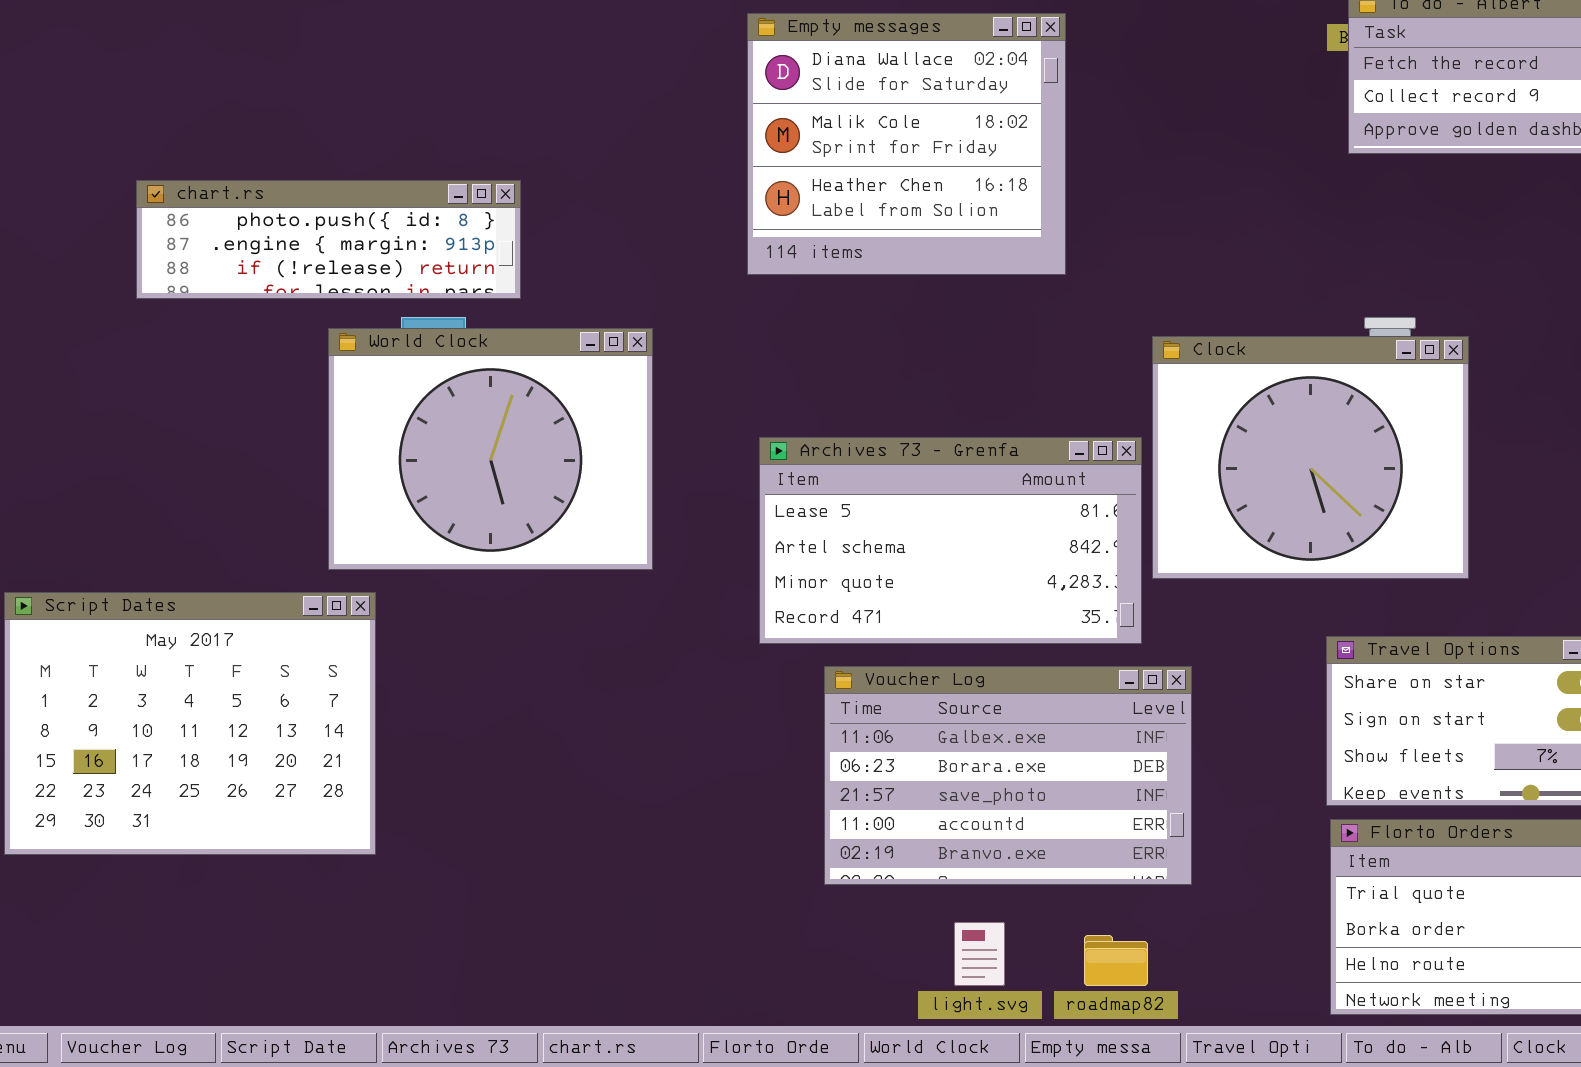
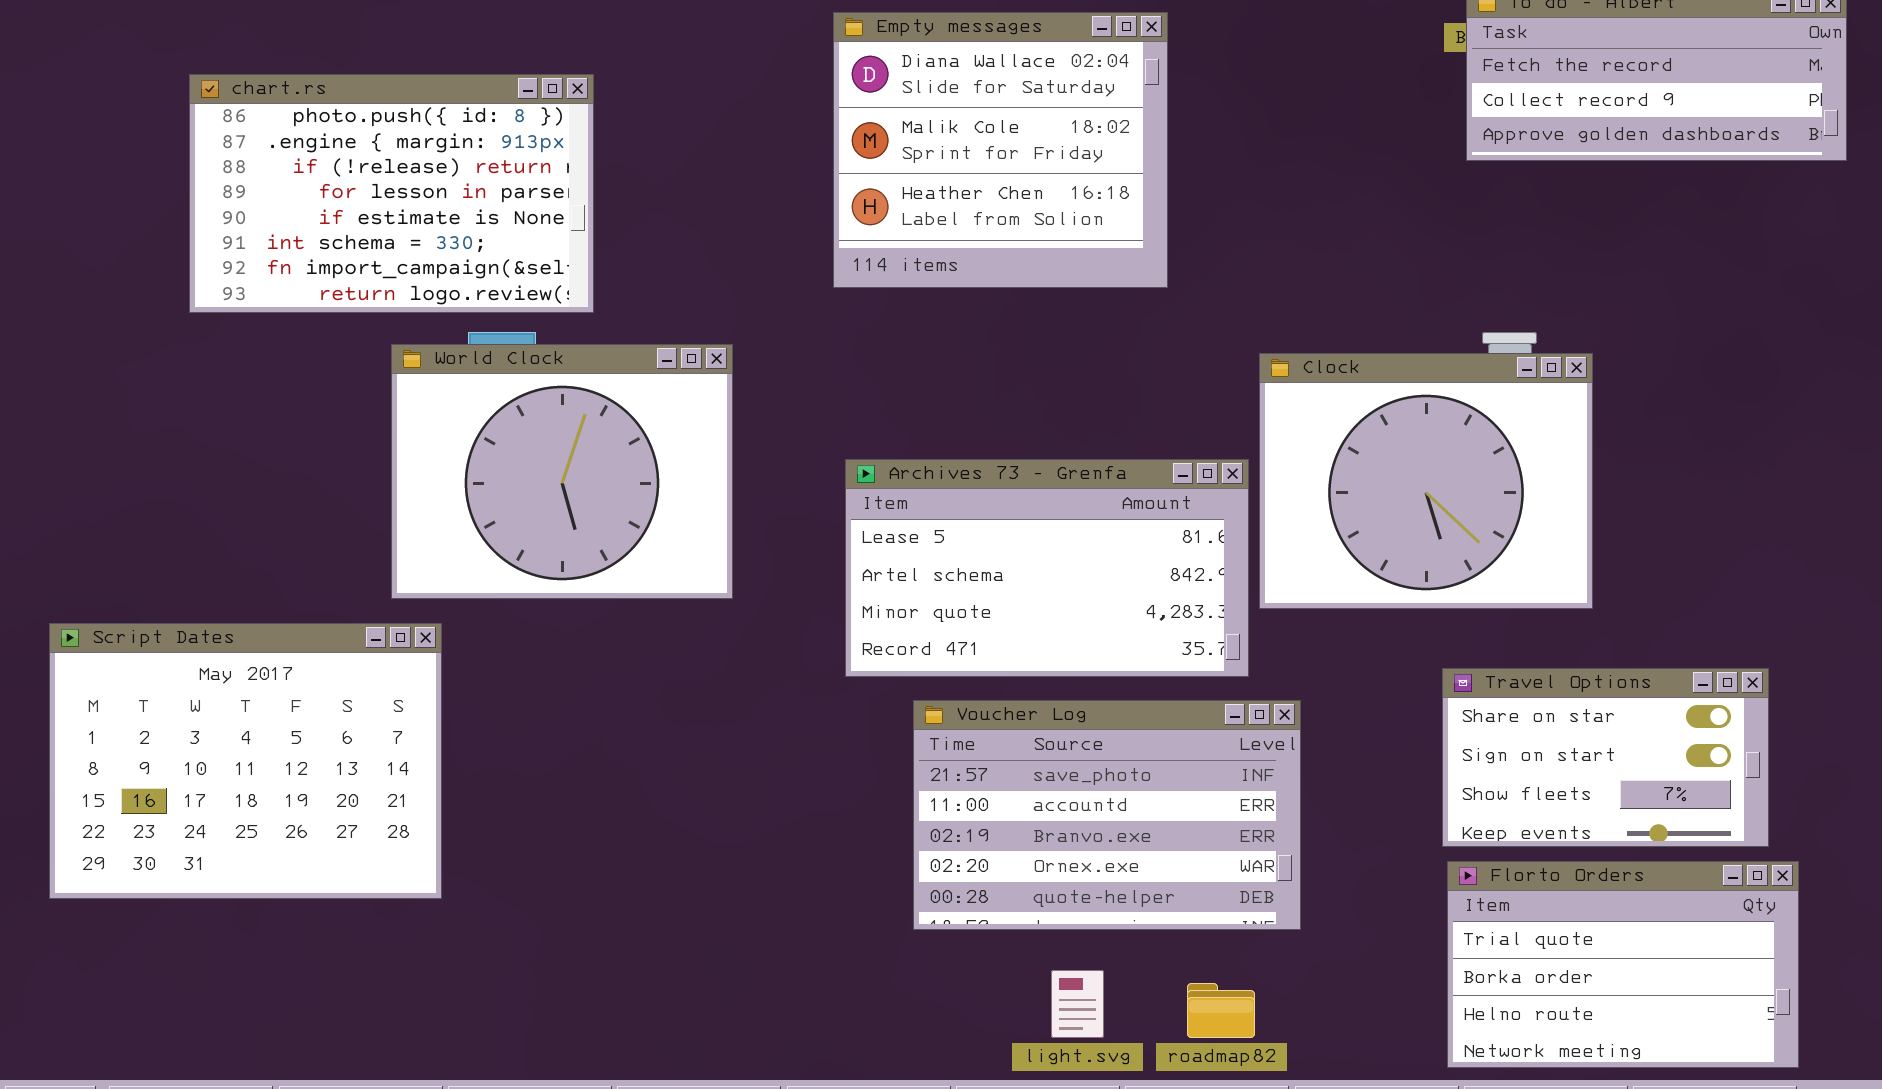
chart.rs: [136,180,521,299] -> [189,74,594,313], resized
Voucher Log: [824,666,1192,885] -> [913,700,1301,930], scrolled down 2 rows

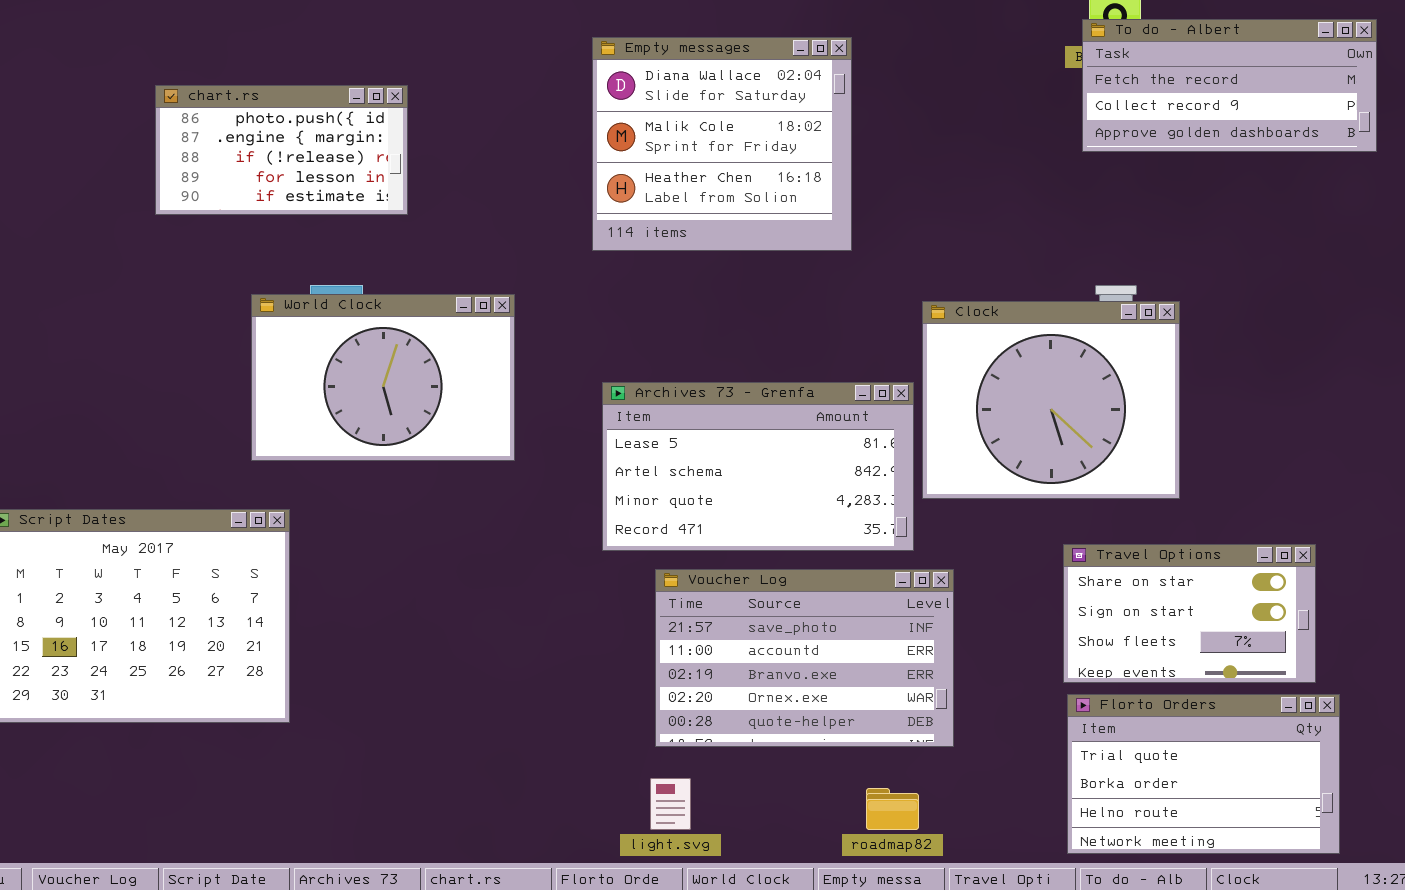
chart.rs: [189,74,594,313] -> [155,85,408,215], resized
World Clock: [391,344,733,599] -> [251,294,515,461], resized
light.svg: [1051,970,1104,1038] -> [650,778,691,830], moved

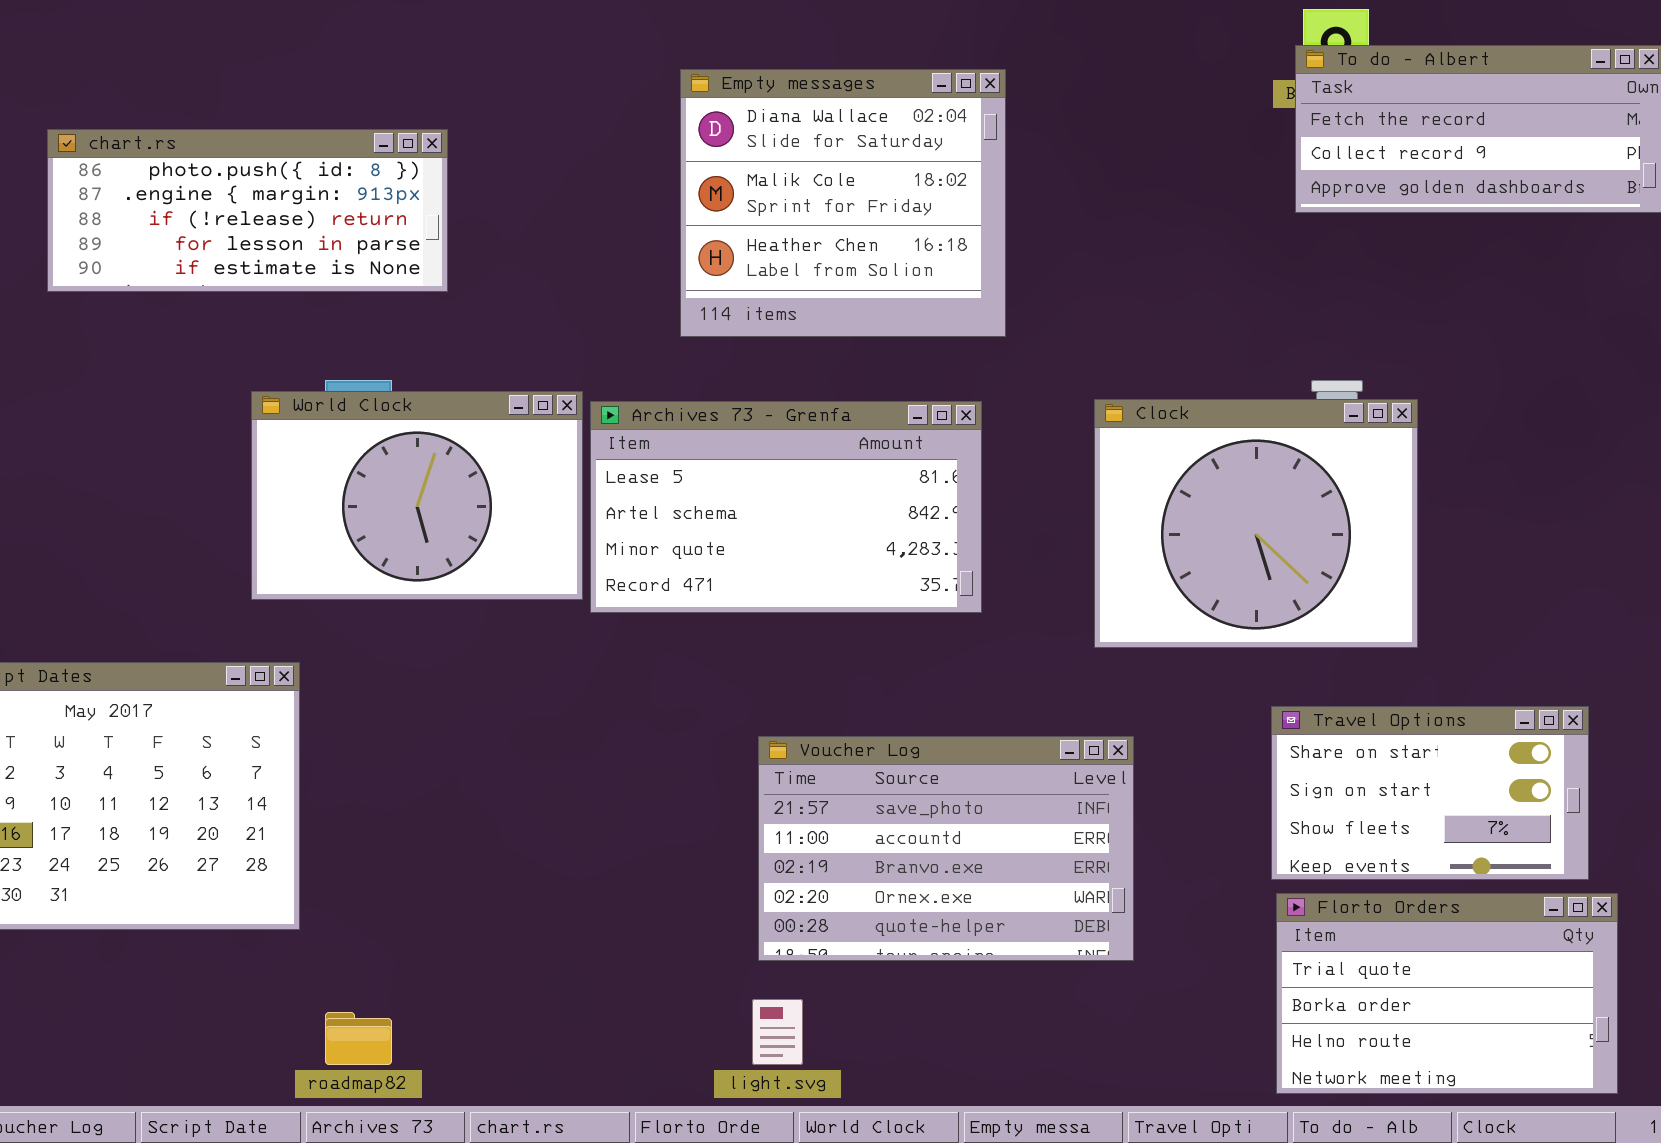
chart.rs: [155,85,408,215] -> [47,129,448,292], resized
Archives 73 - Grenfa: [602,382,914,551] -> [590,401,982,613], moved
roadmap82: [866,788,919,830] -> [325,1012,392,1065], moved

